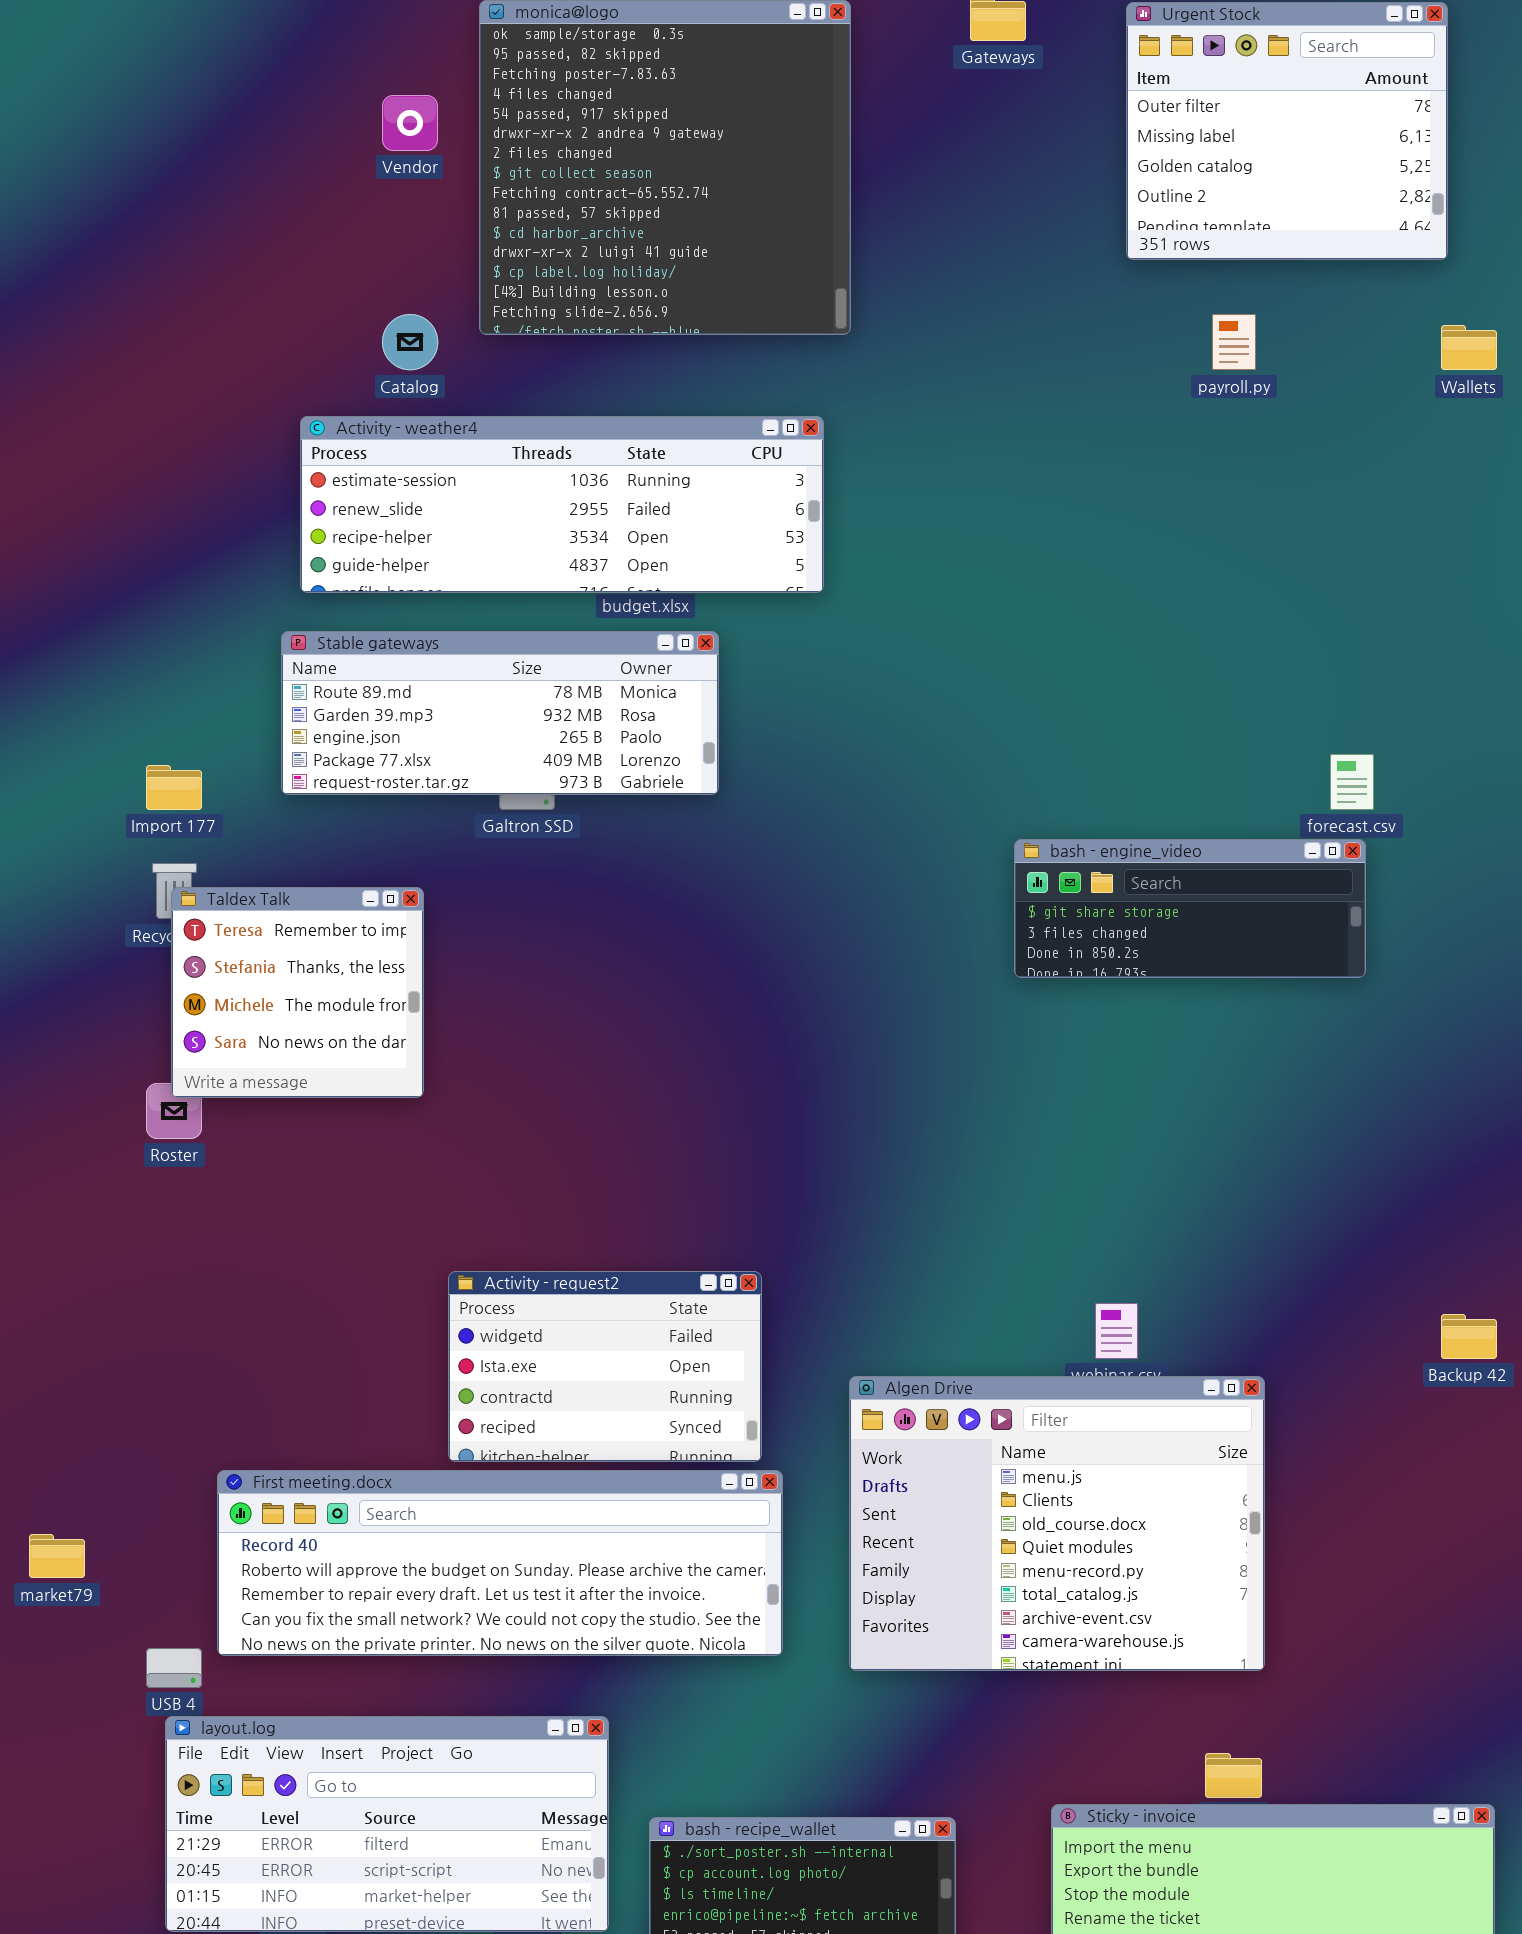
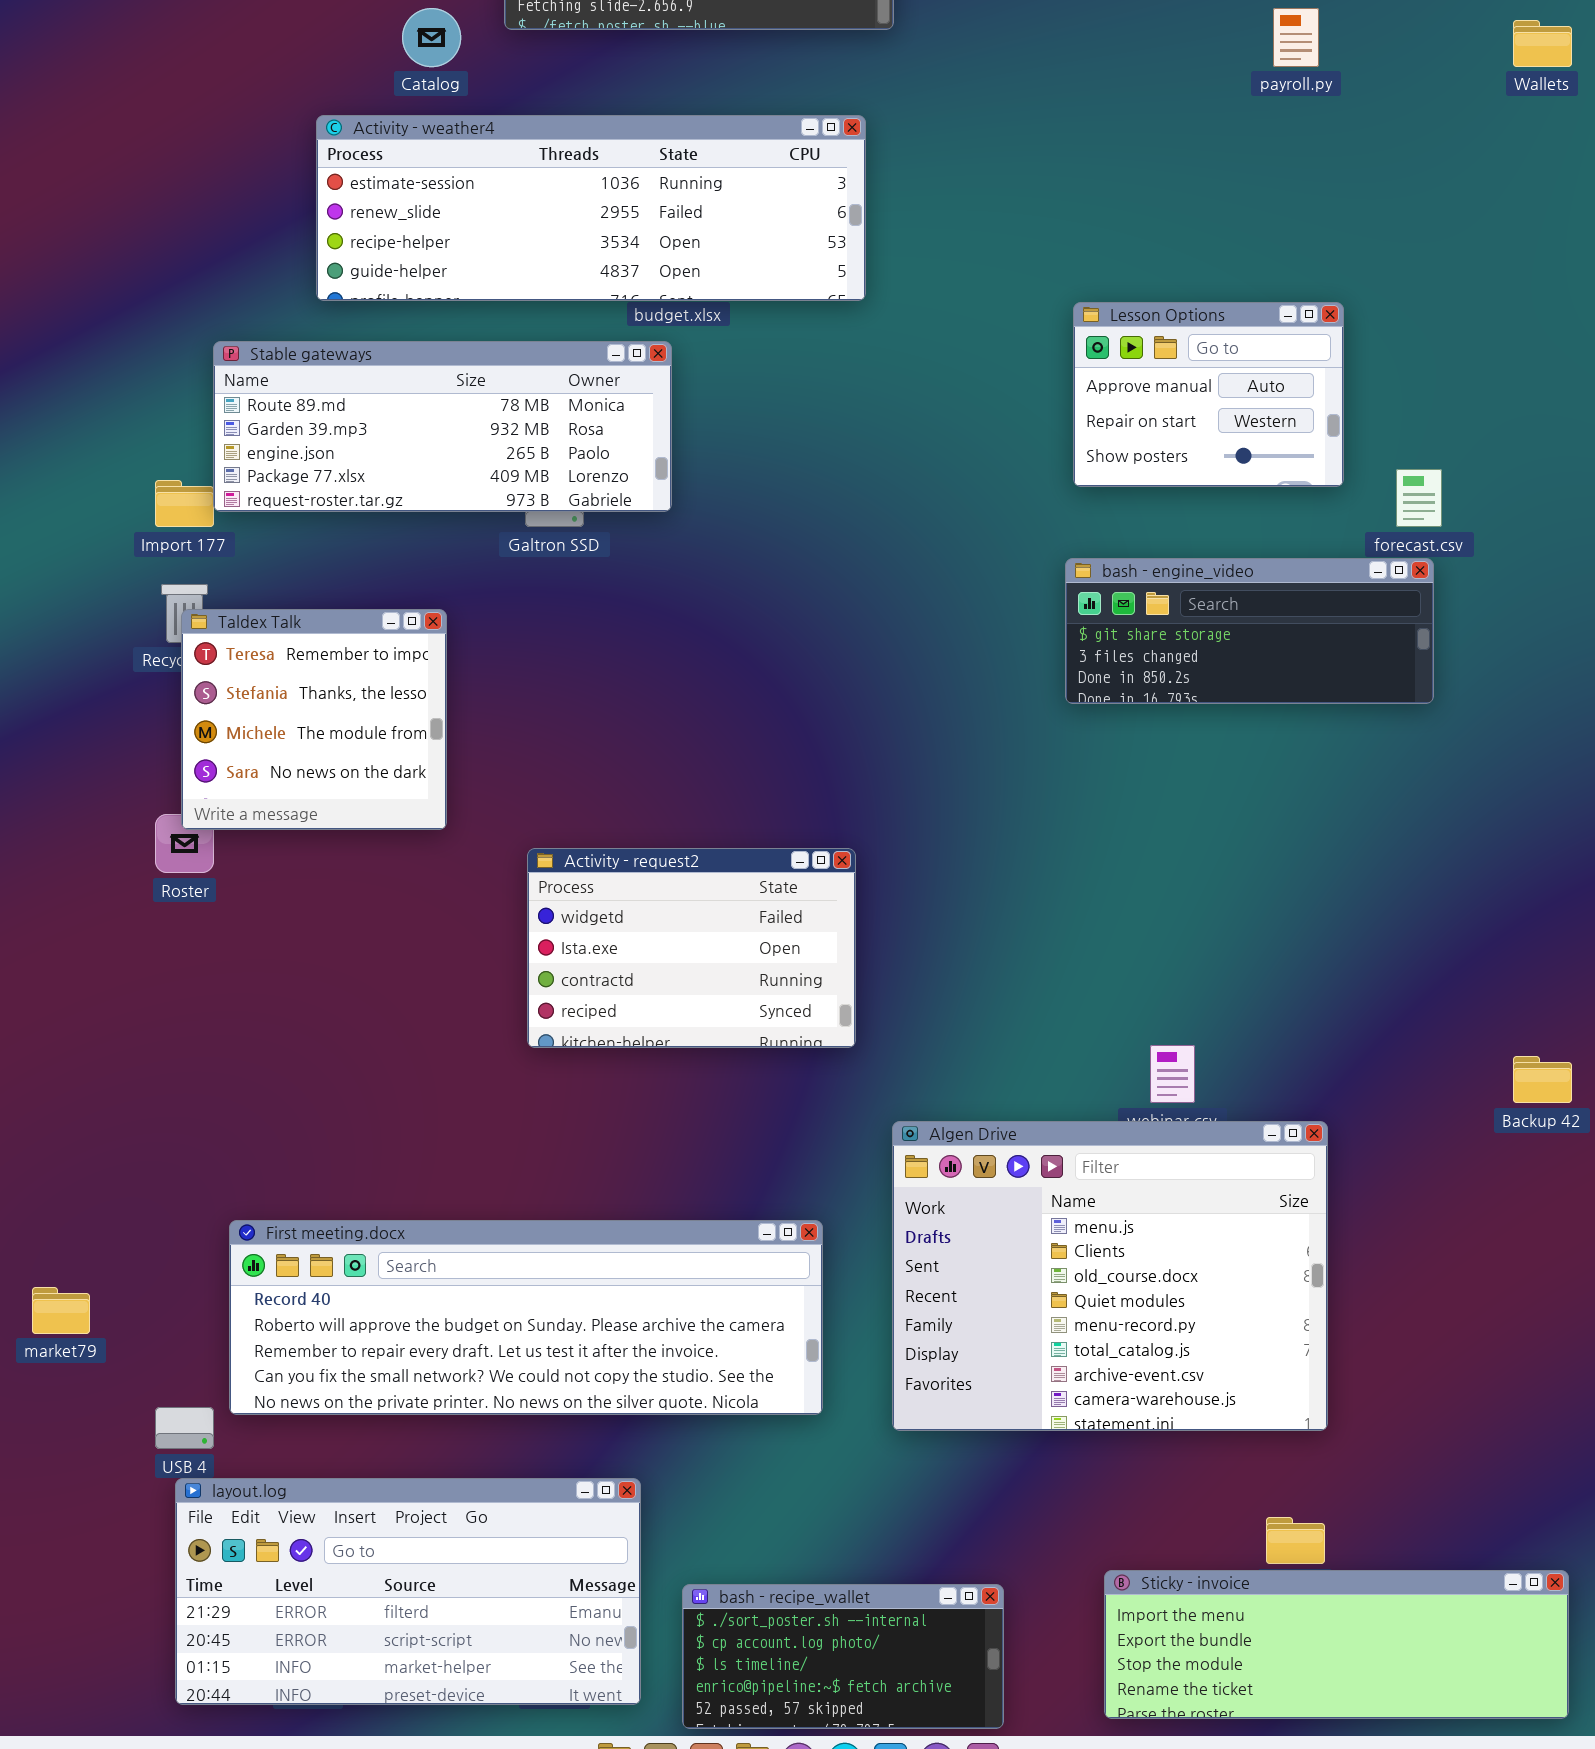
Lesson Options: none -> [1073,302,1344,487], opened
Stable gateways: [281,631,719,795] -> [213,341,672,512], moved
Activity - request2: [448,1271,762,1462] -> [527,848,856,1048], moved

